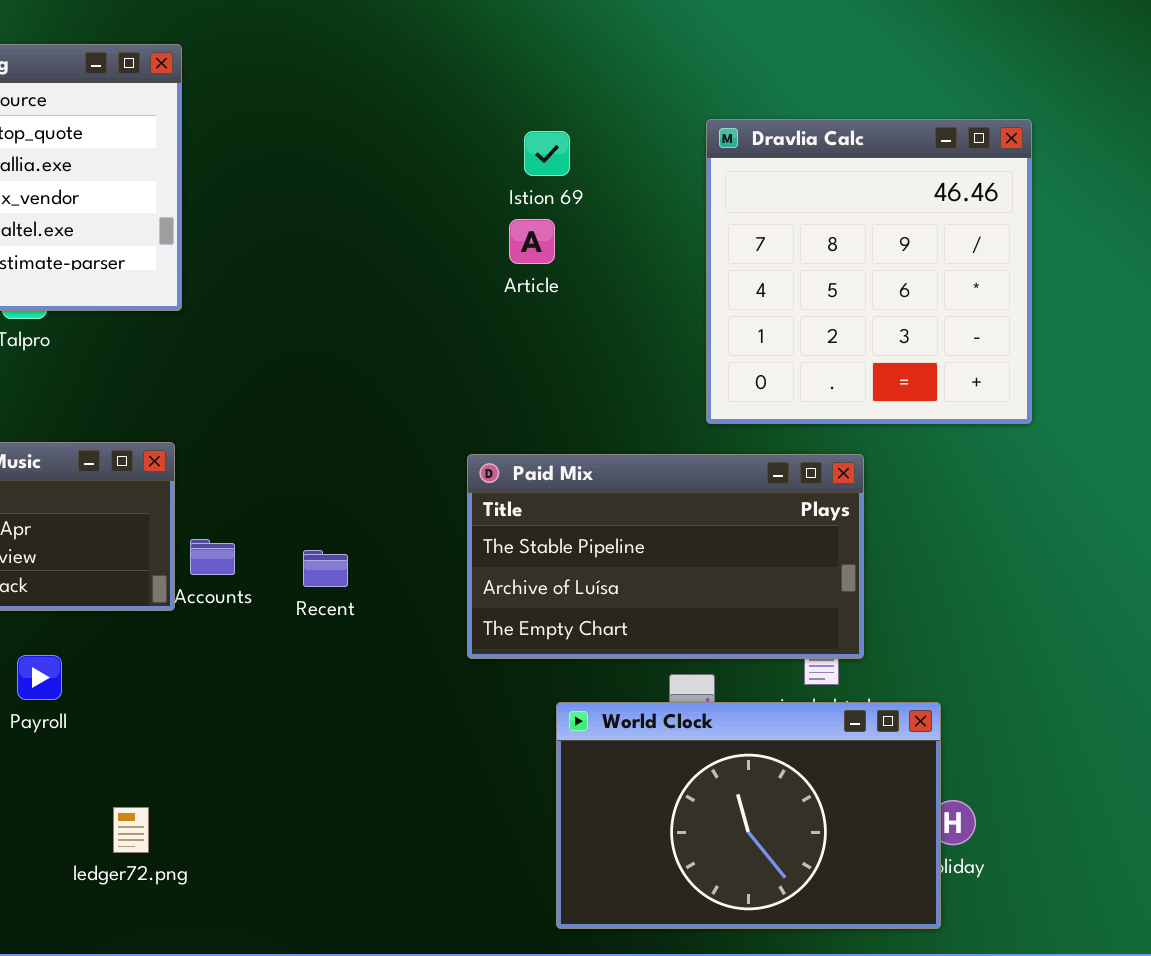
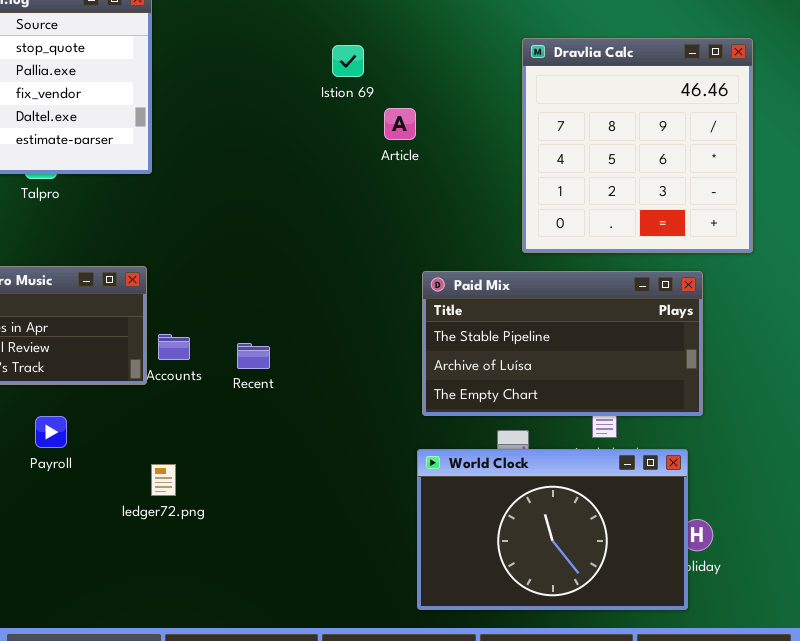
Istion 69: [524,131,570,176] -> [332,45,364,77], moved
Paid Mix: [467,454,864,659] -> [422,271,703,416], moved
ledger72.png: [113,807,149,853] -> [151,464,176,496], moved

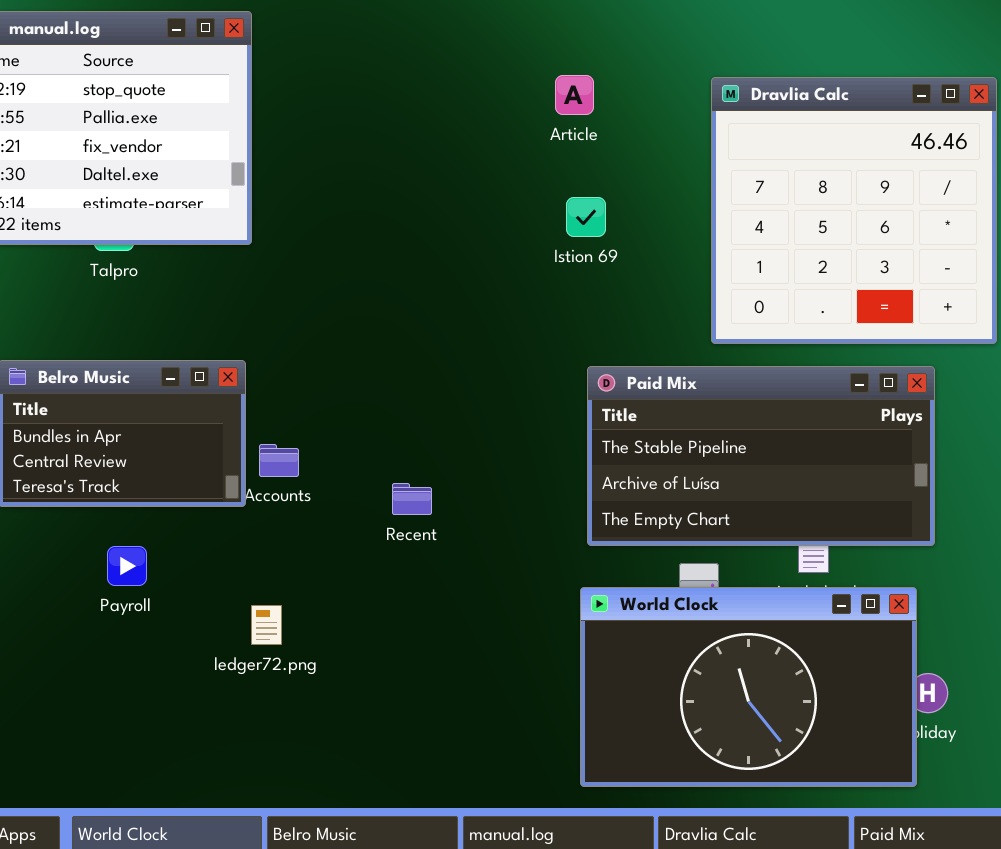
Istion 69: [332,45,364,77] -> [566,197,606,237], moved
Article: [384,108,416,140] -> [555,75,594,115], moved
Recent: [237,343,270,369] -> [392,483,432,515], moved

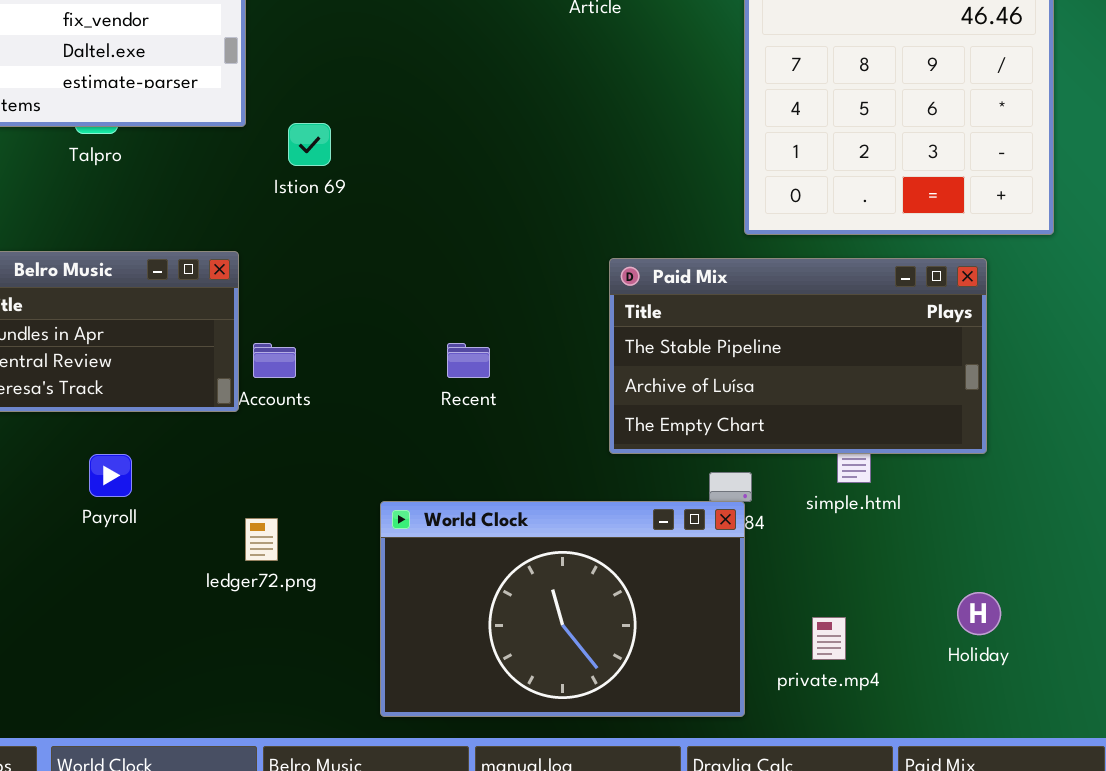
Istion 69: [566,197,606,237] -> [288,123,331,166], moved
Recent: [392,483,432,515] -> [447,343,490,378], moved
World Clock: [580,587,917,787] -> [380,501,745,717], moved

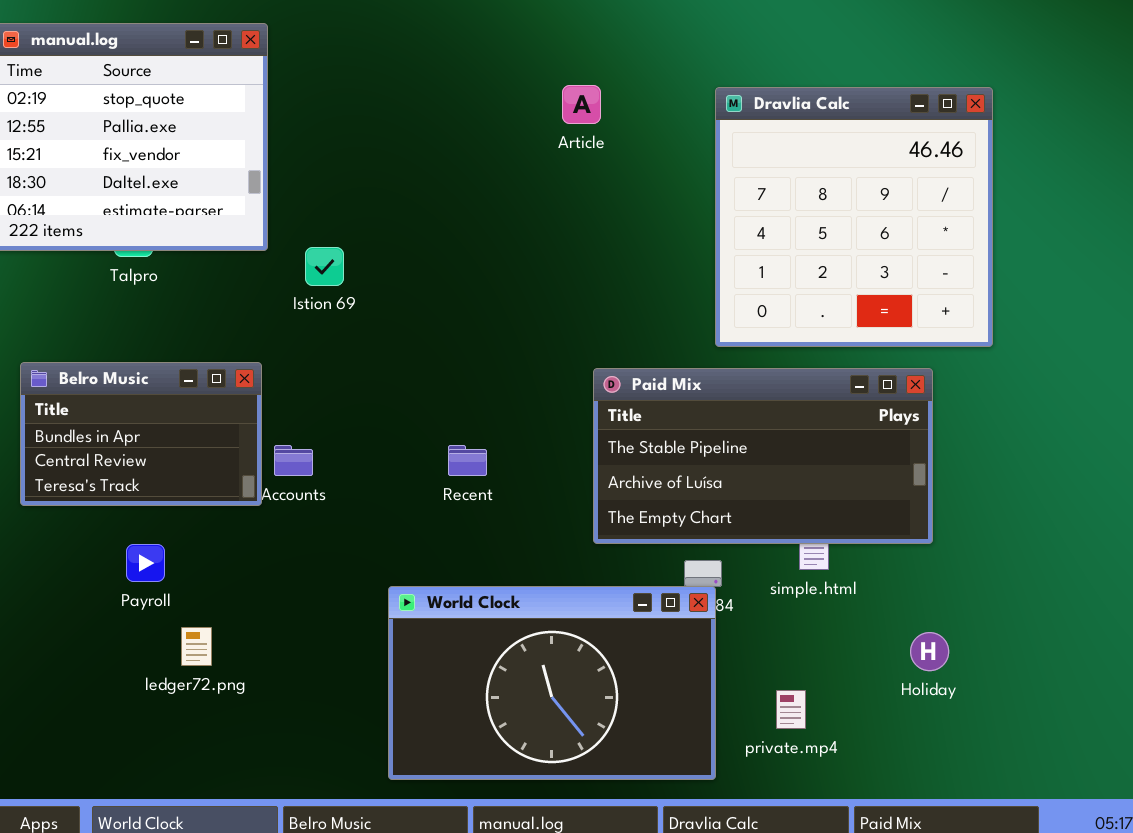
ledger72.png: [245,518,278,561] -> [181,627,212,666], moved
Holiday: [957,592,1001,635] -> [910,632,949,671], moved

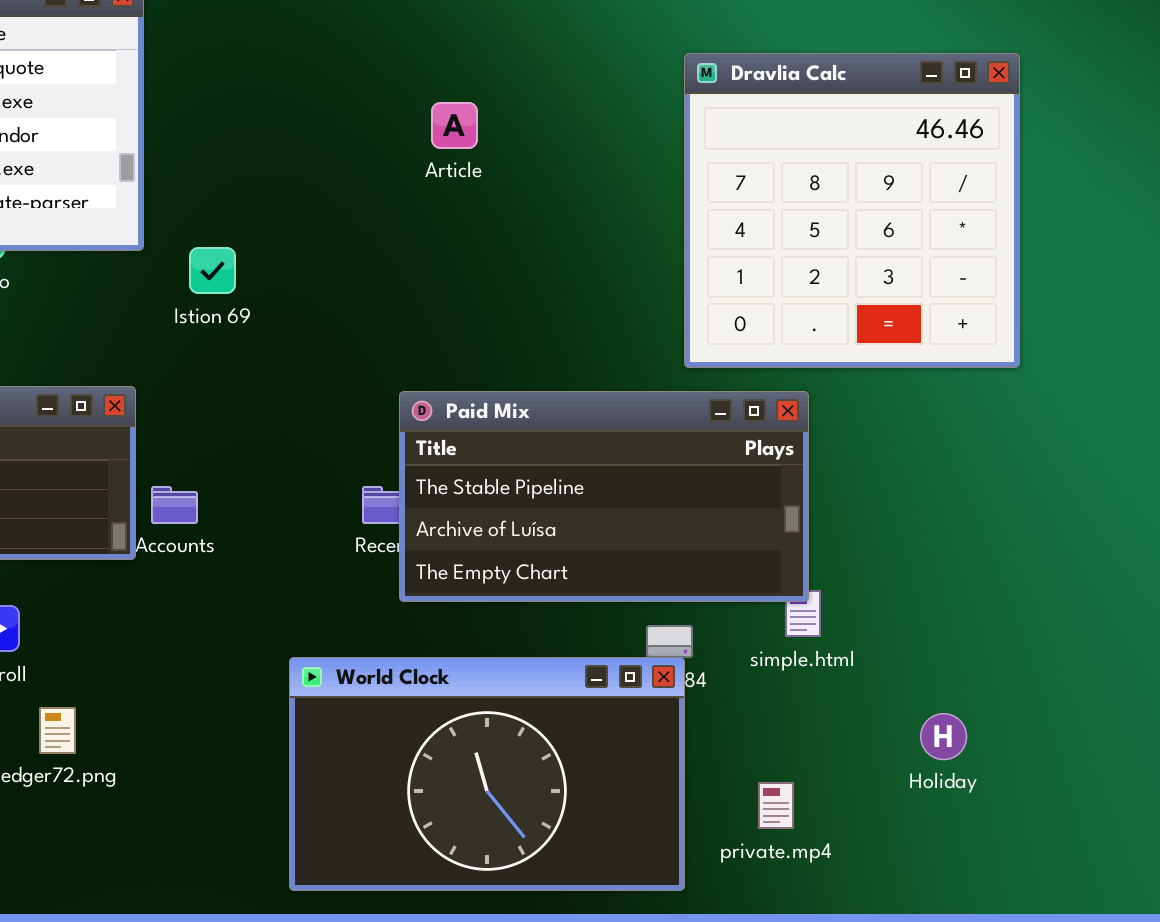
Article: [562,85,601,124] -> [431,102,478,149], moved
Paid Mix: [593,368,933,544] -> [399,391,809,602], moved

